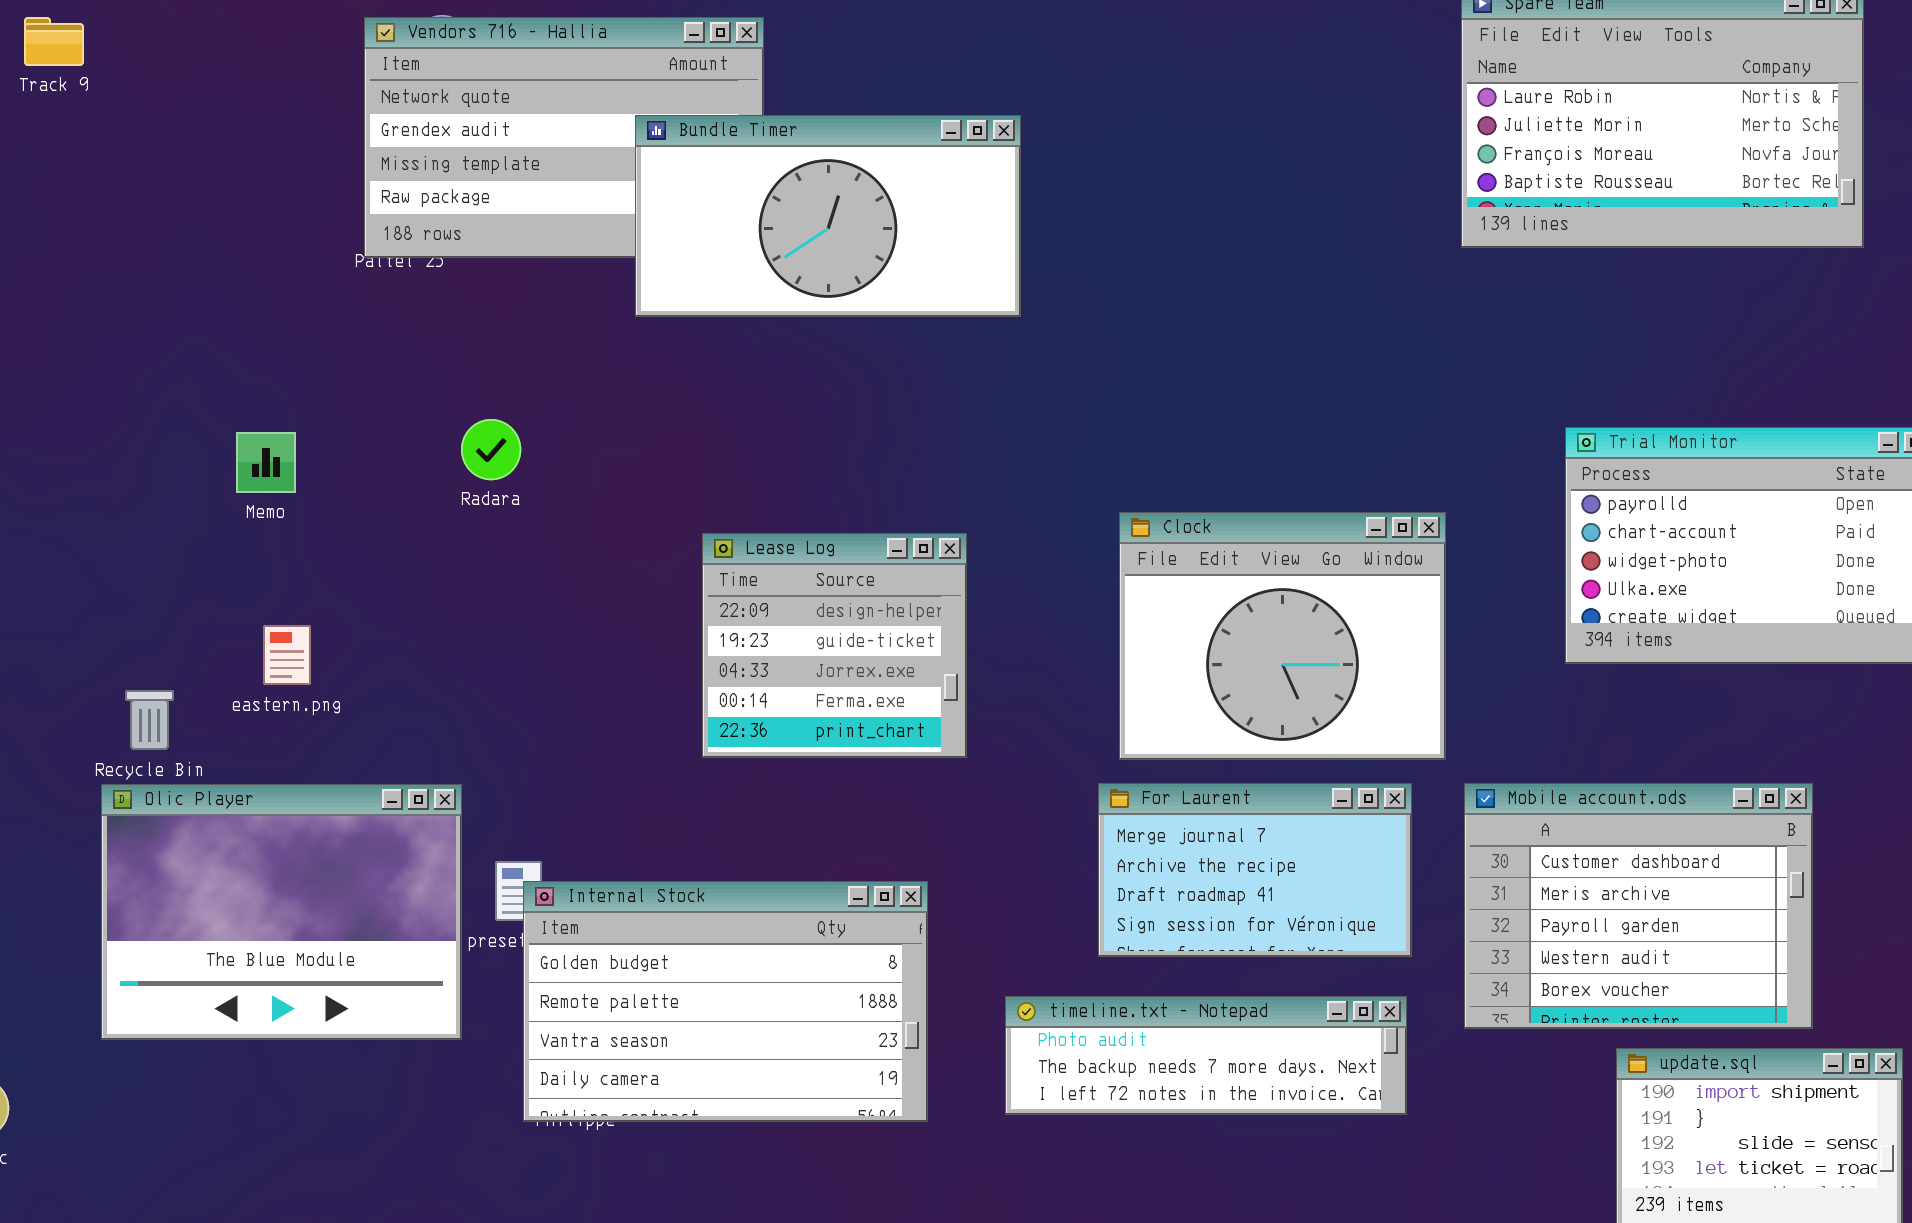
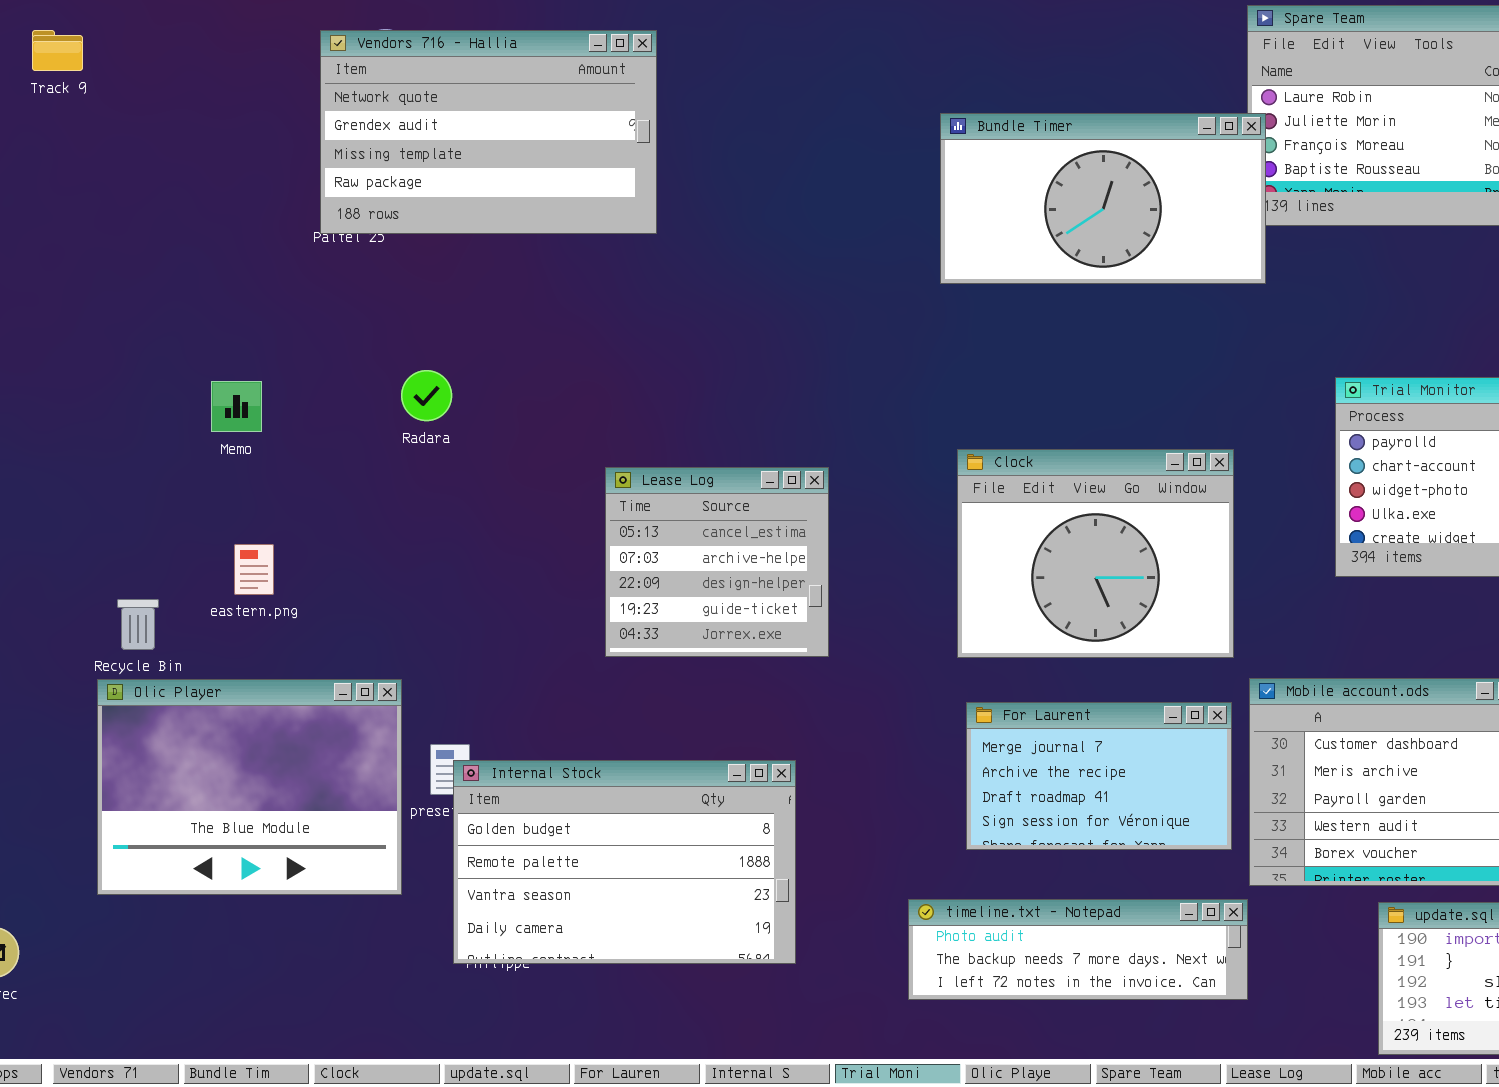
Bundle Timer: [635,115,1021,317] -> [940,113,1266,284], moved
Lease Log: [702,533,967,758] -> [605,467,829,657], scrolled up 2 rows
For Laurent: [1098,783,1412,957] -> [966,702,1232,850], moved
timeline.txt - Notepad: [1005,996,1407,1115] -> [908,899,1248,1000], moved

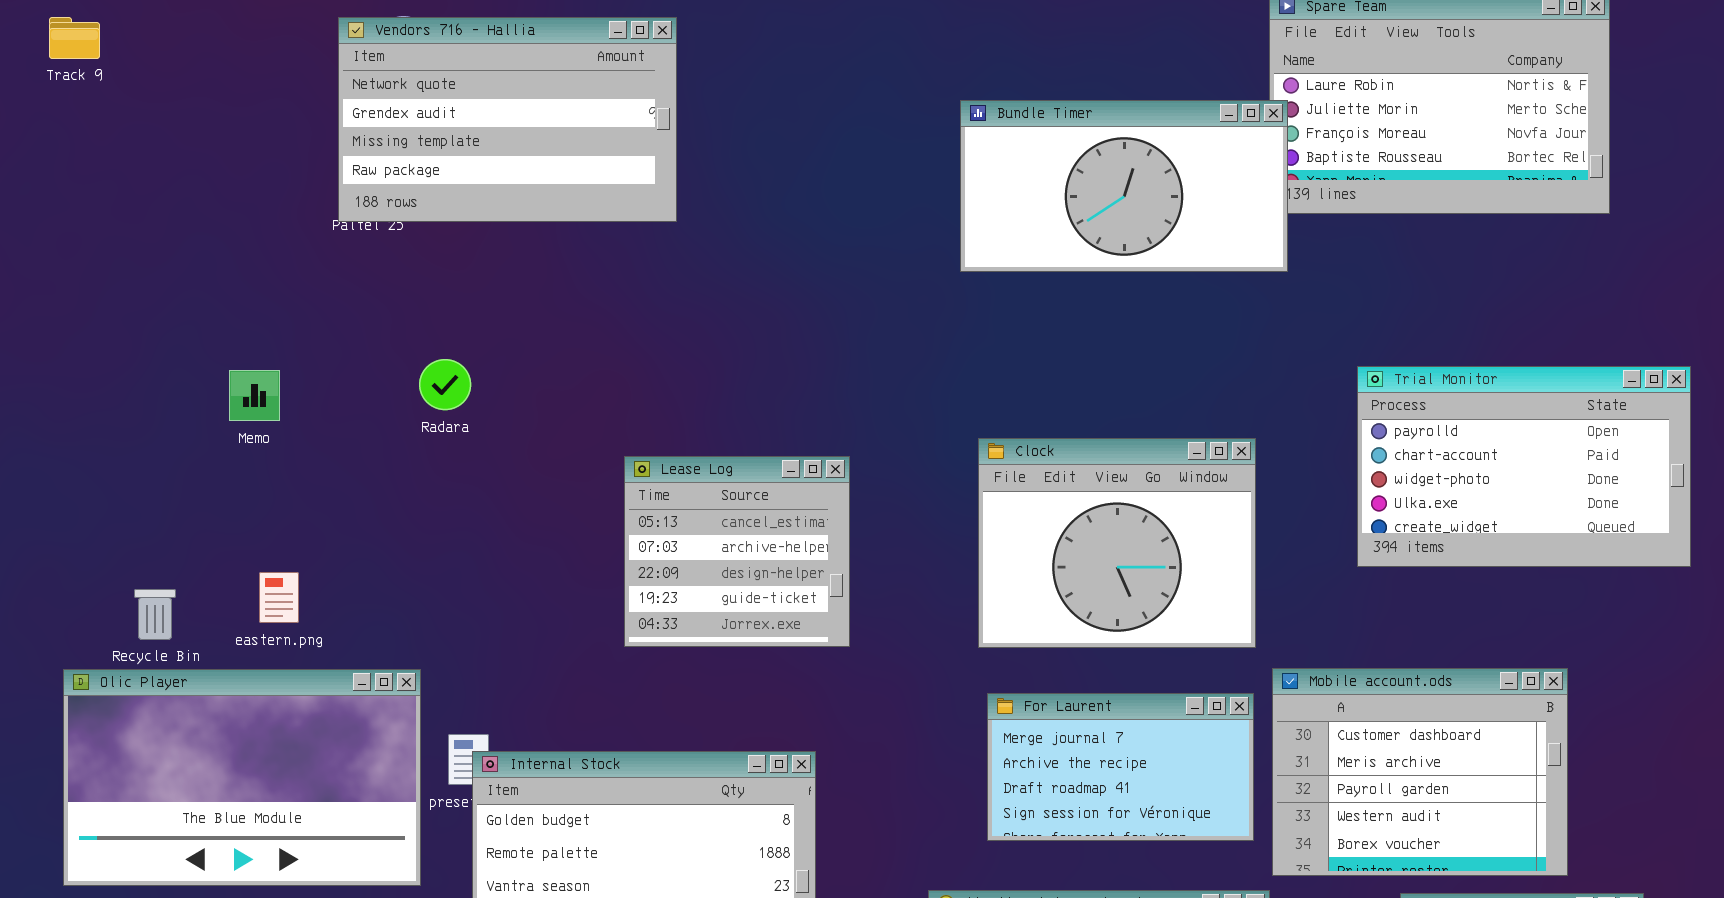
eastern.png: [234,544,274,595] -> [259,572,299,623], moved
Olic Player: [97,679,402,895] -> [63,669,421,886], resized

